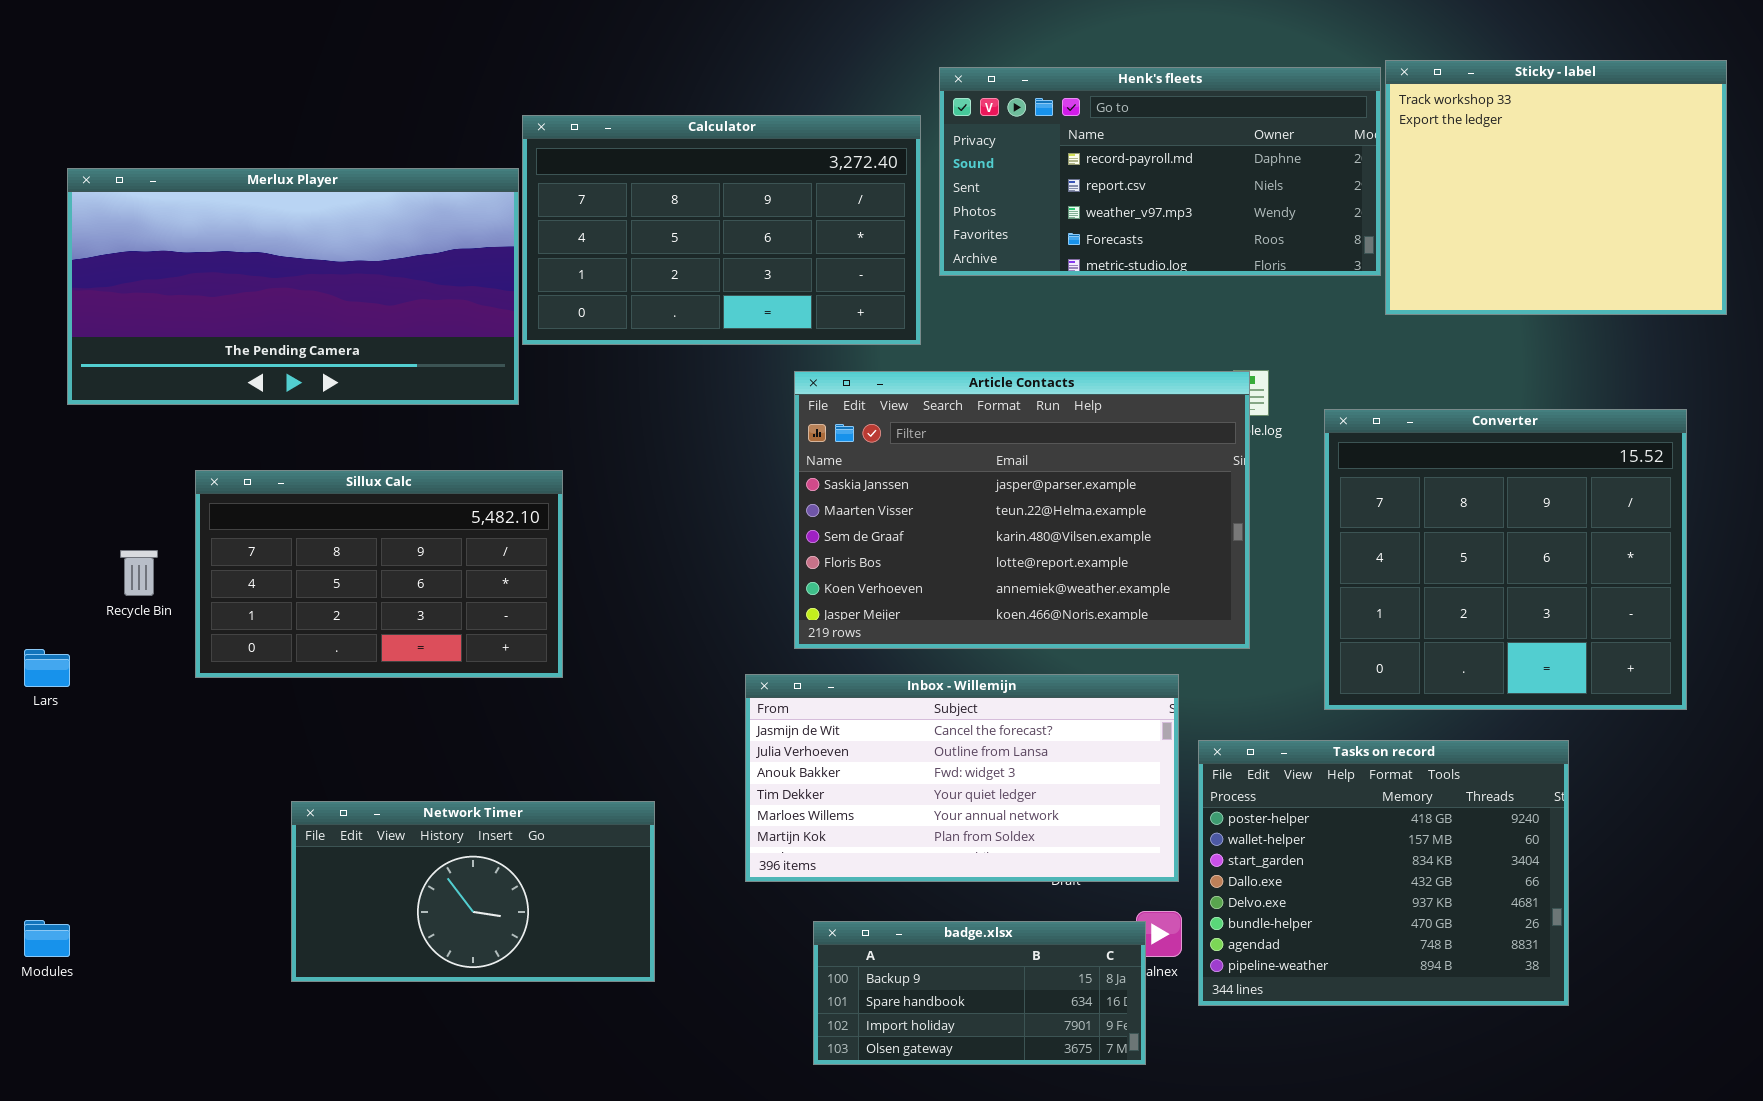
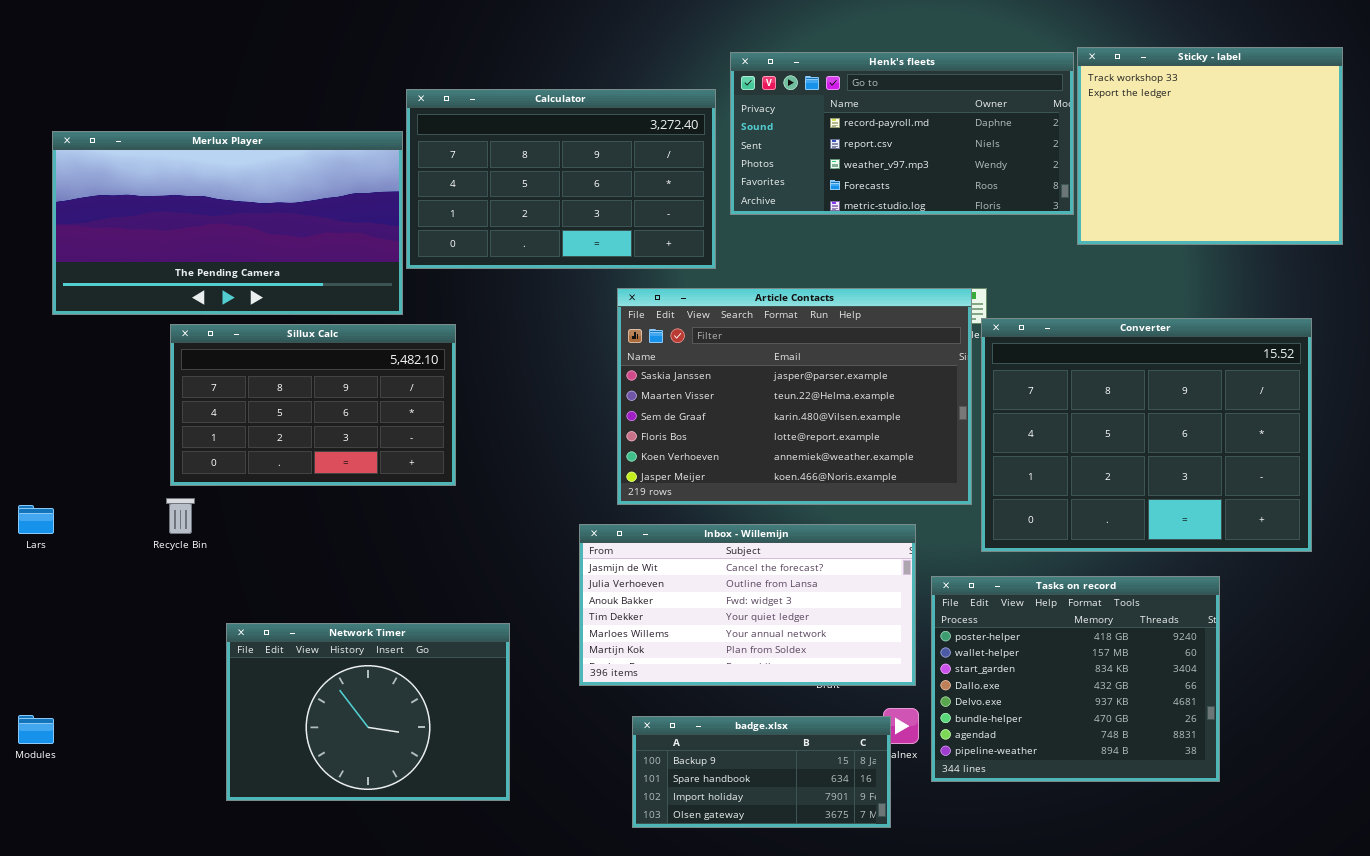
Converter: [1324,409,1687,710] -> [981,318,1312,552], resized
Sillux Calc: [195,470,563,678] -> [170,324,456,486], moved
Recycle Bin: [120,550,158,596] -> [166,498,195,534], moved
Network Timer: [291,801,655,982] -> [226,623,510,801], resized

